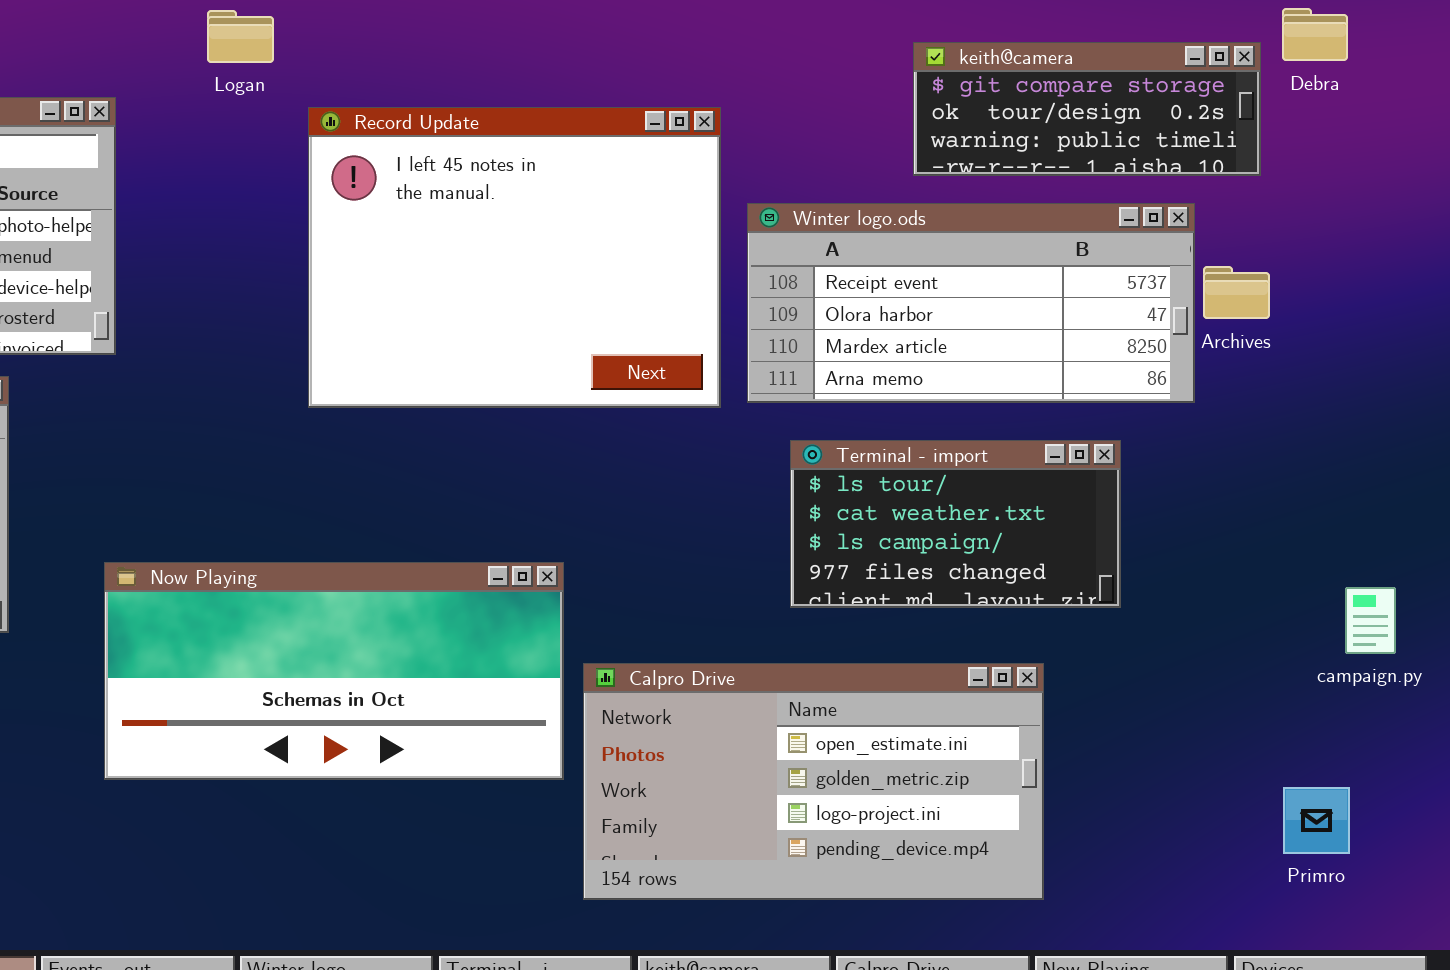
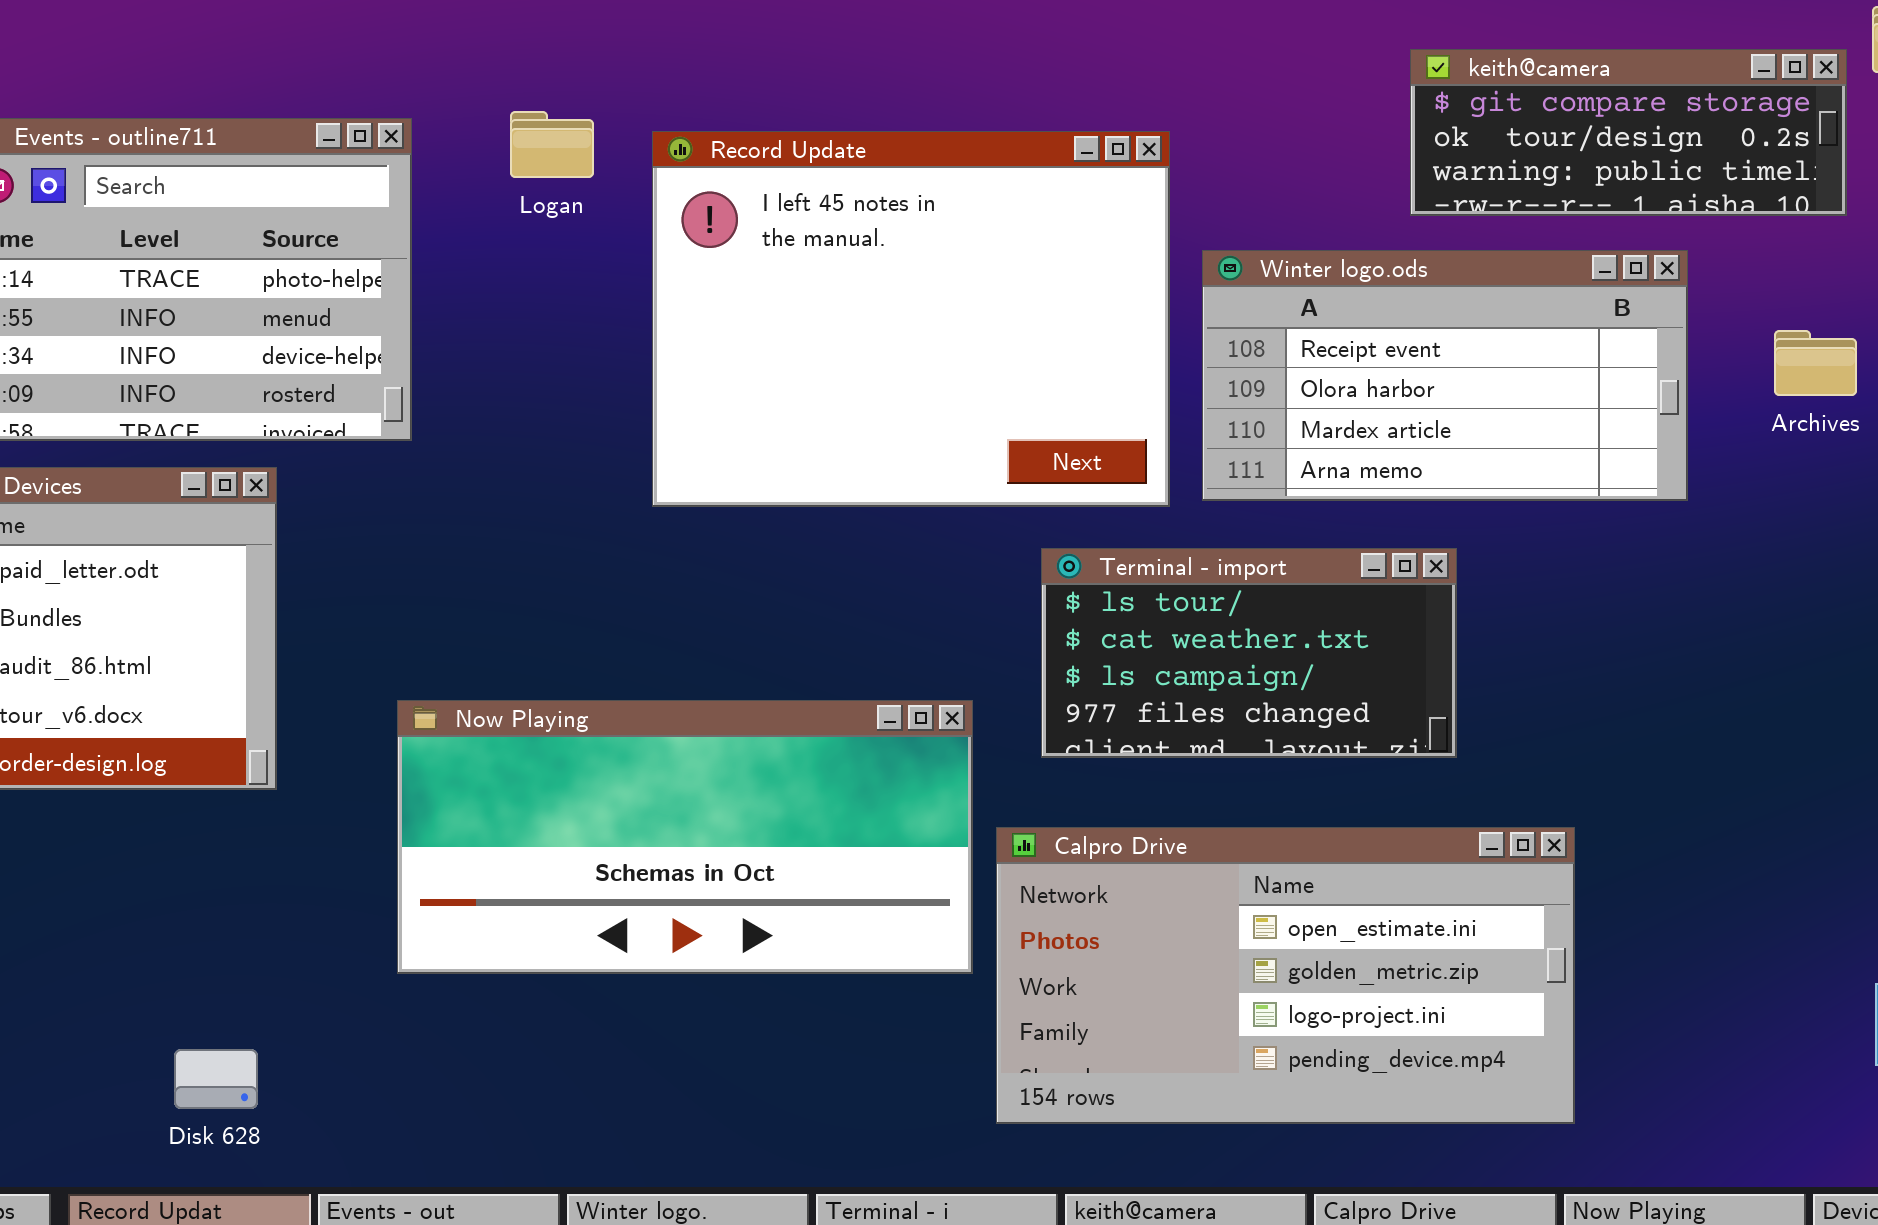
Logan: [207,10,274,63] -> [510,111,594,178], moved
Winter logo.ods: [747,203,1195,403] -> [1202,250,1688,501], resized
Terminal - import: [790,440,1121,608] -> [1041,548,1457,758], moved

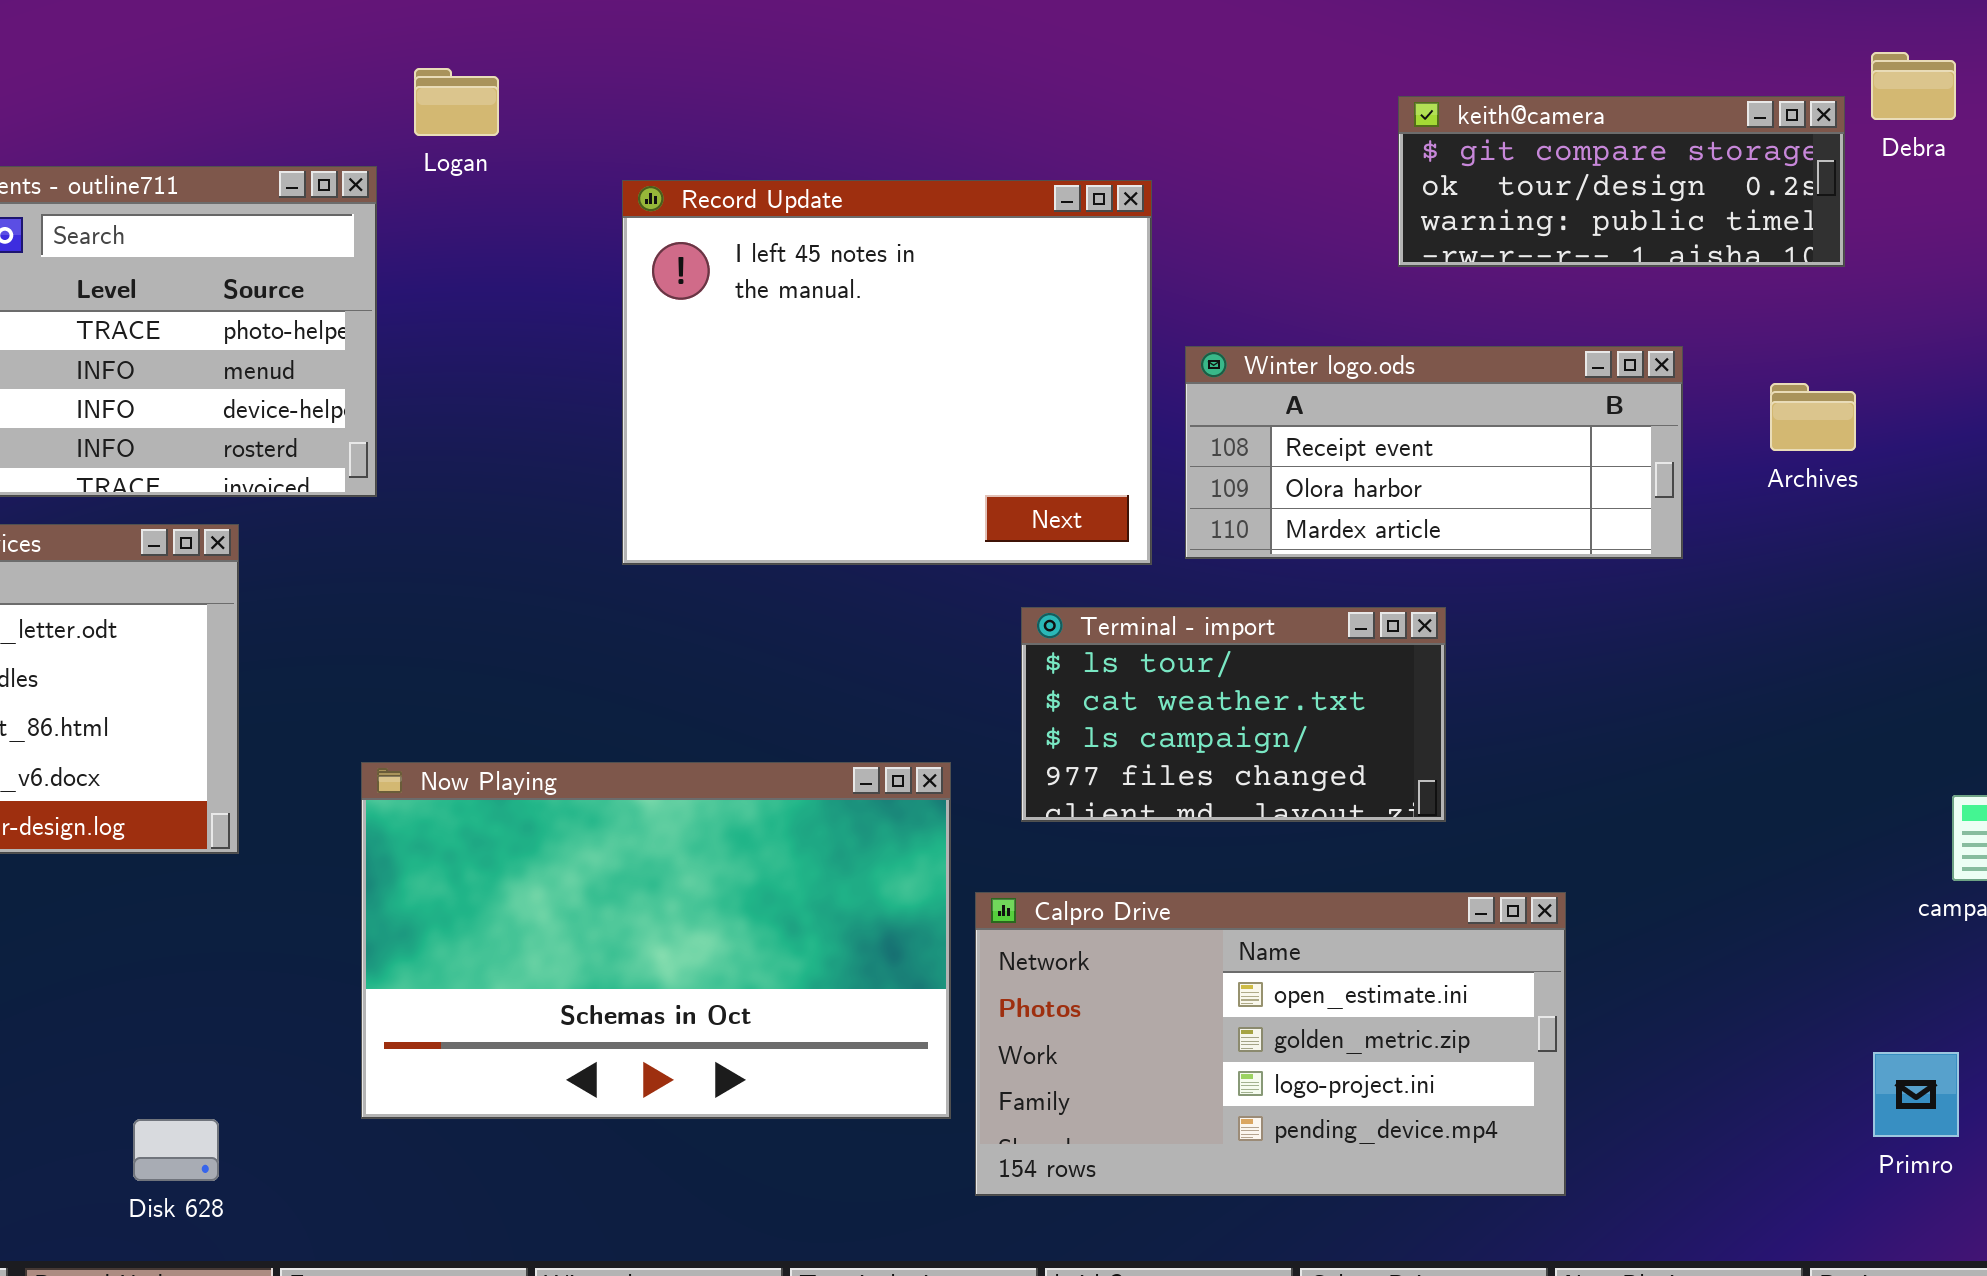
Logan: [510,111,594,178] -> [414,68,499,136], moved
Winter logo.ods: [1202,250,1688,501] -> [1185,346,1683,559], resized
Now Playing: [397,700,973,974] -> [361,762,951,1119], resized

